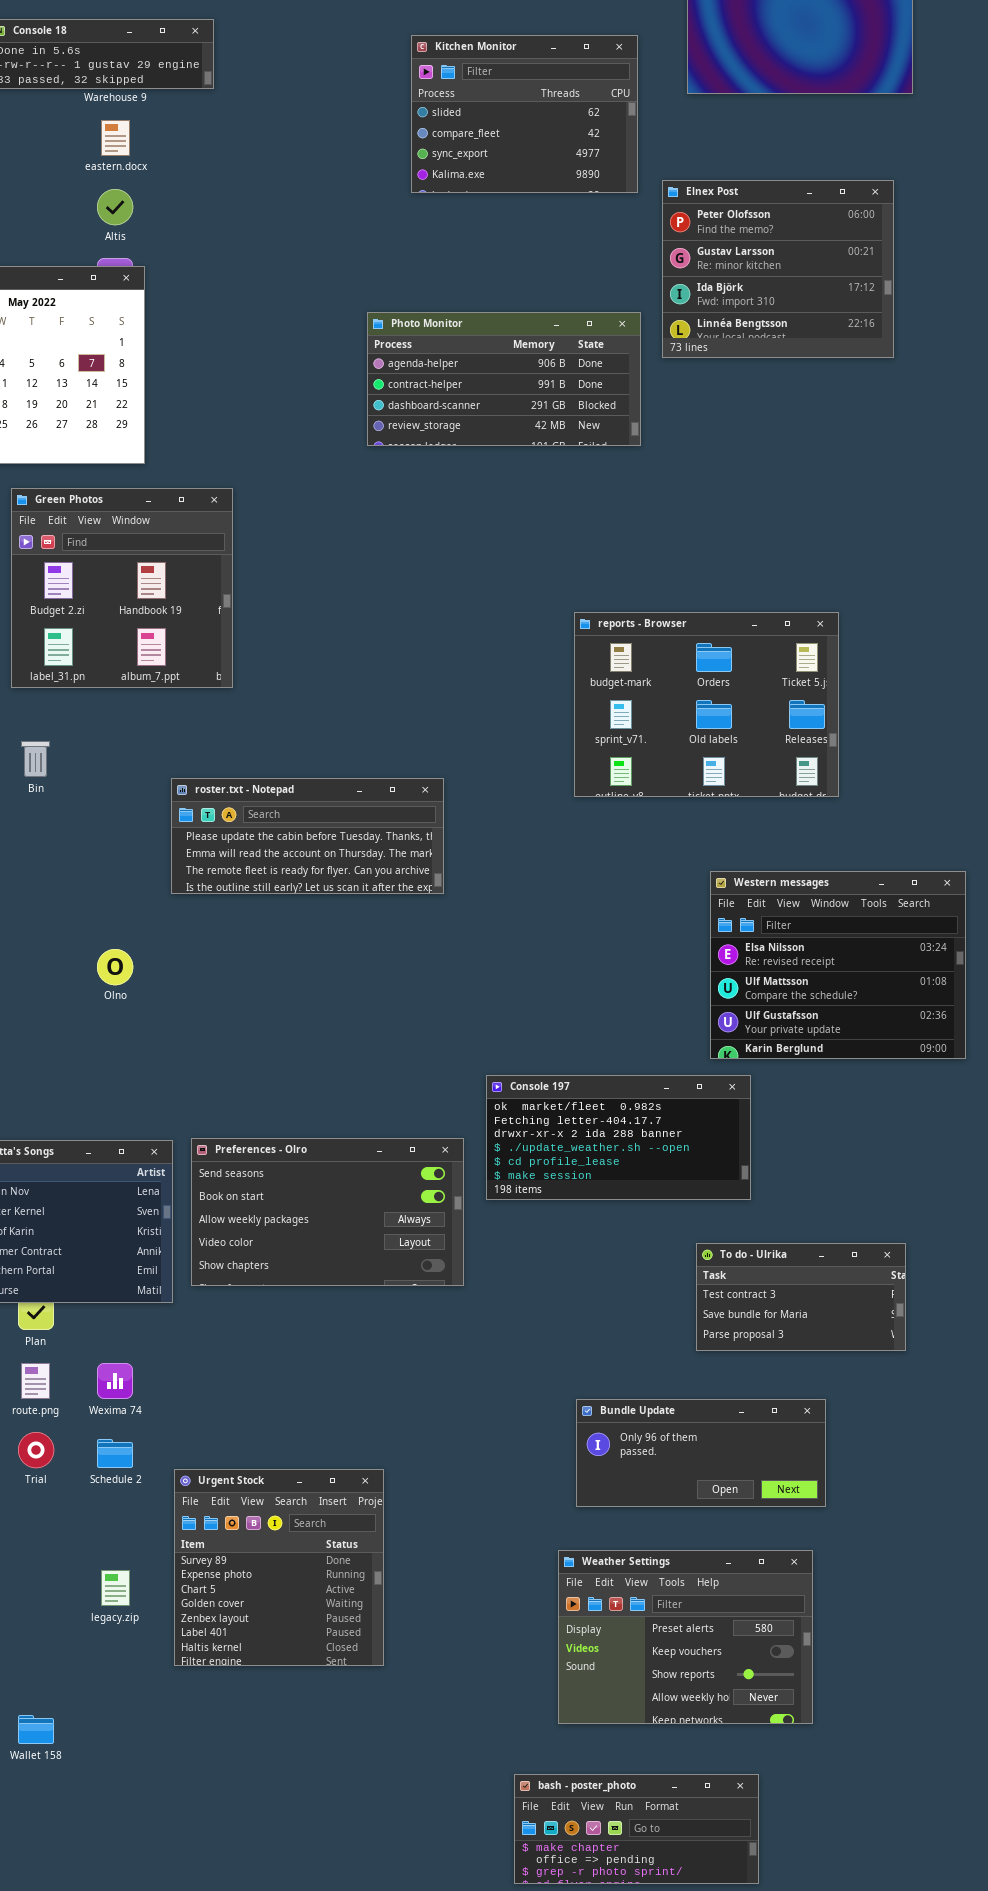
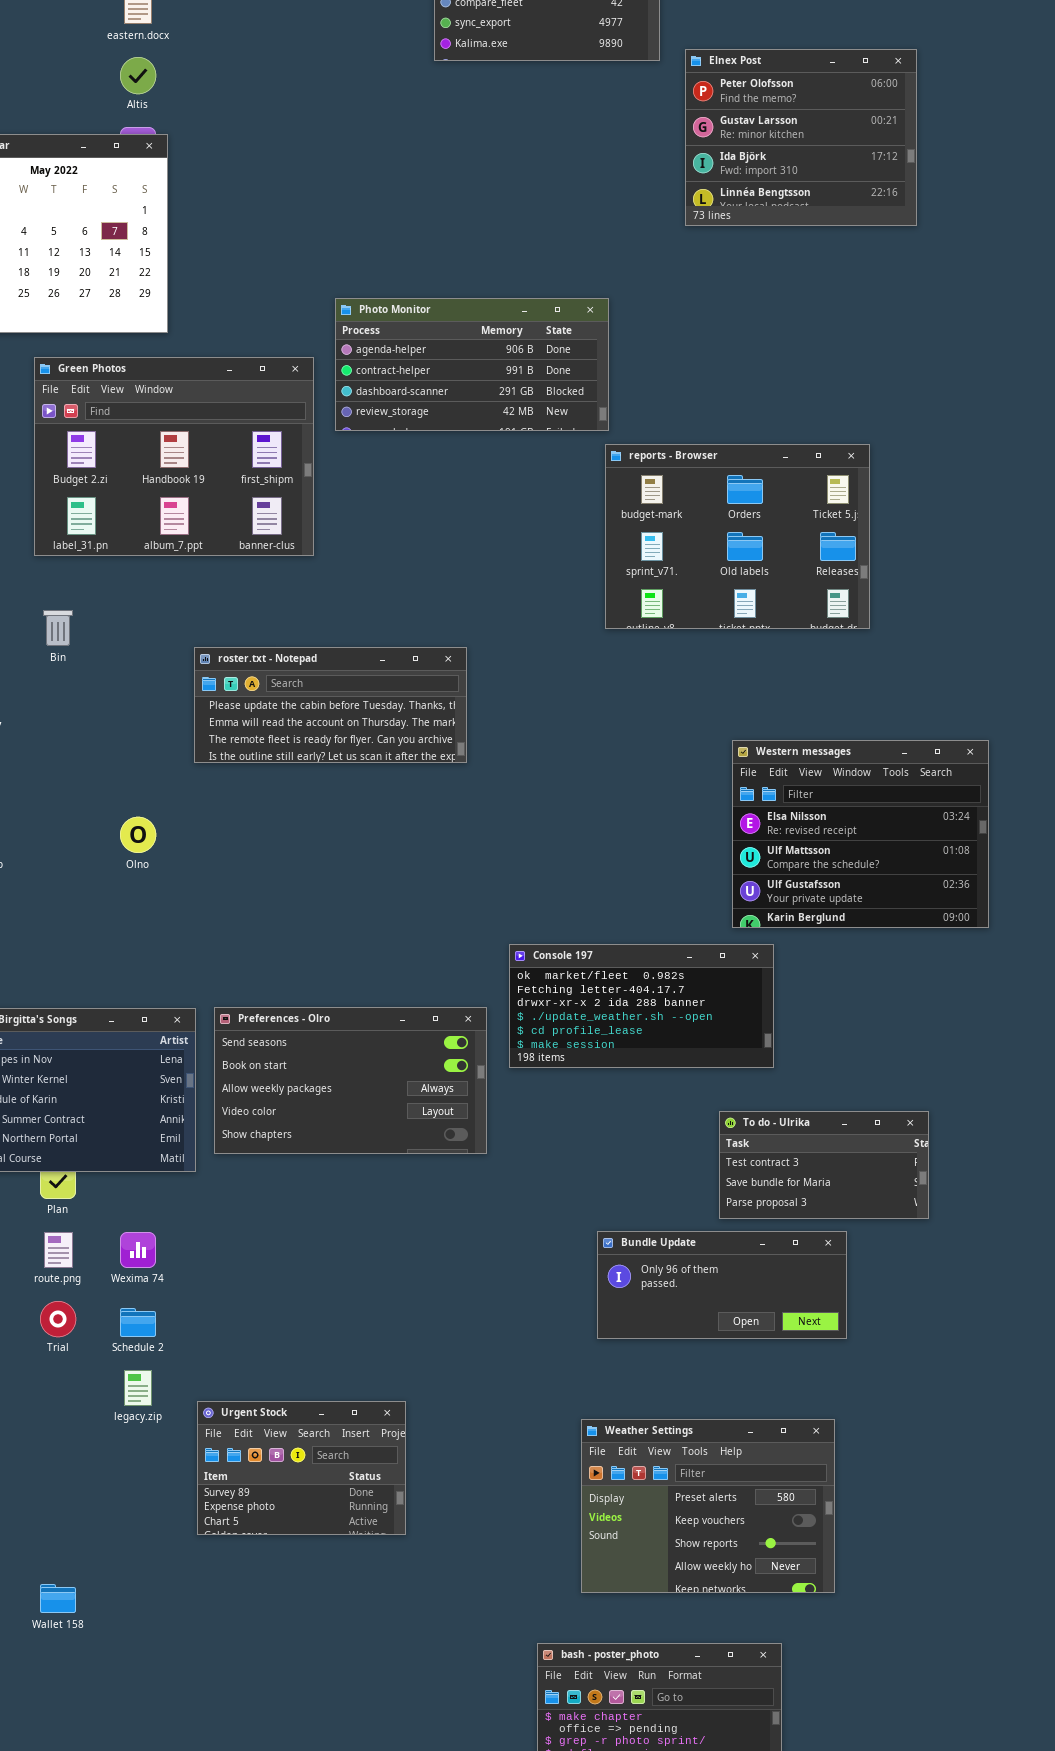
Photo Monitor: [367,312,641,446] -> [335,298,609,431], moved
Green Photos: [11,488,233,688] -> [34,357,314,556], resized
reports - Browser: [574,612,839,797] -> [605,444,870,629], moved
Bundle Update: [576,1399,826,1507] -> [597,1231,847,1339], moved
Urgent Stock: [174,1469,384,1666] -> [197,1401,406,1535], resized
legacy.zip: [101,1570,130,1606] -> [124,1370,152,1406], moved

